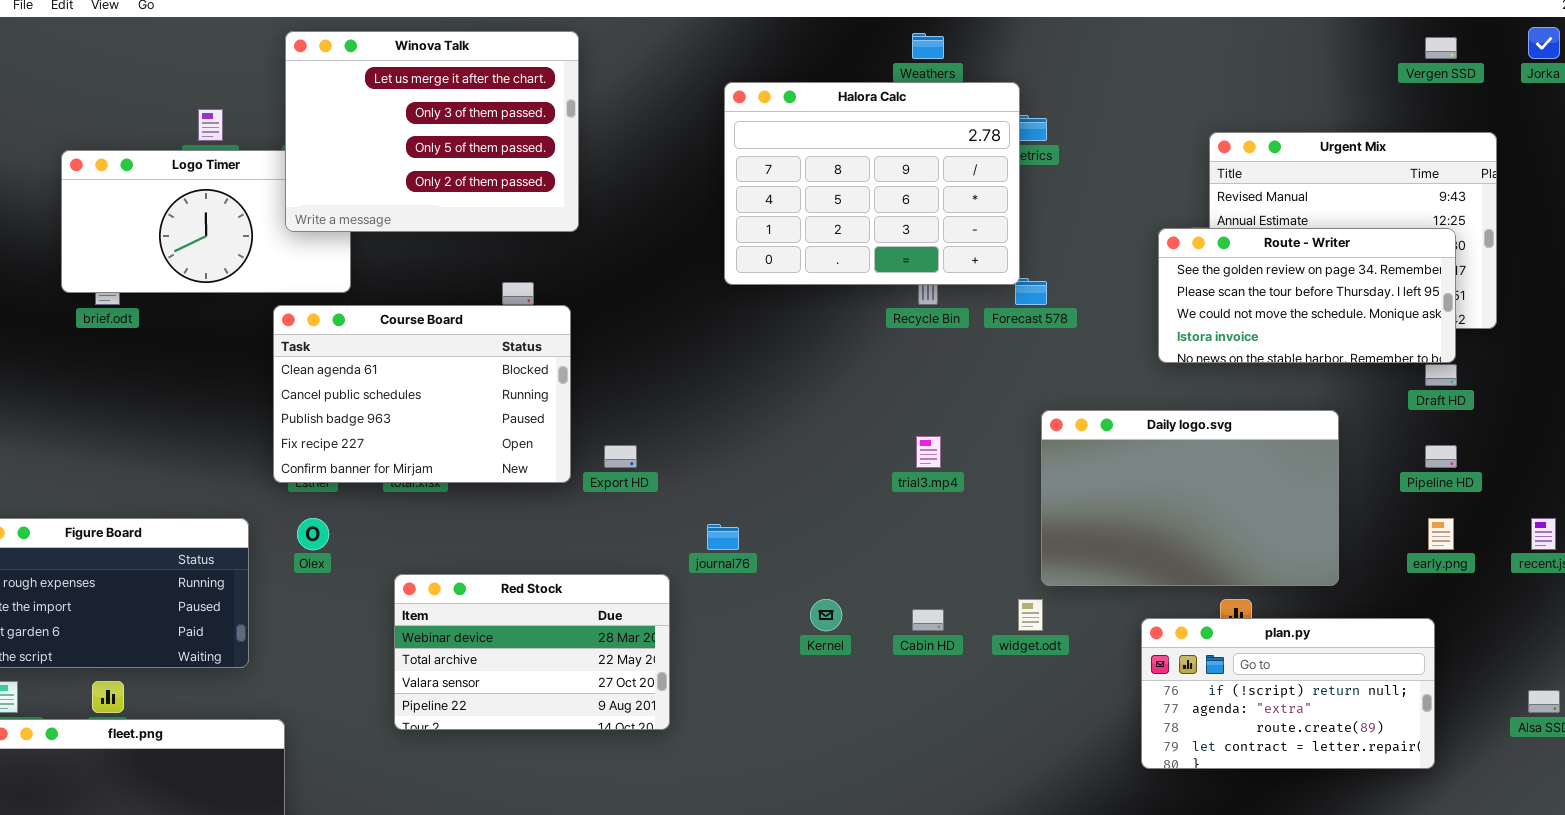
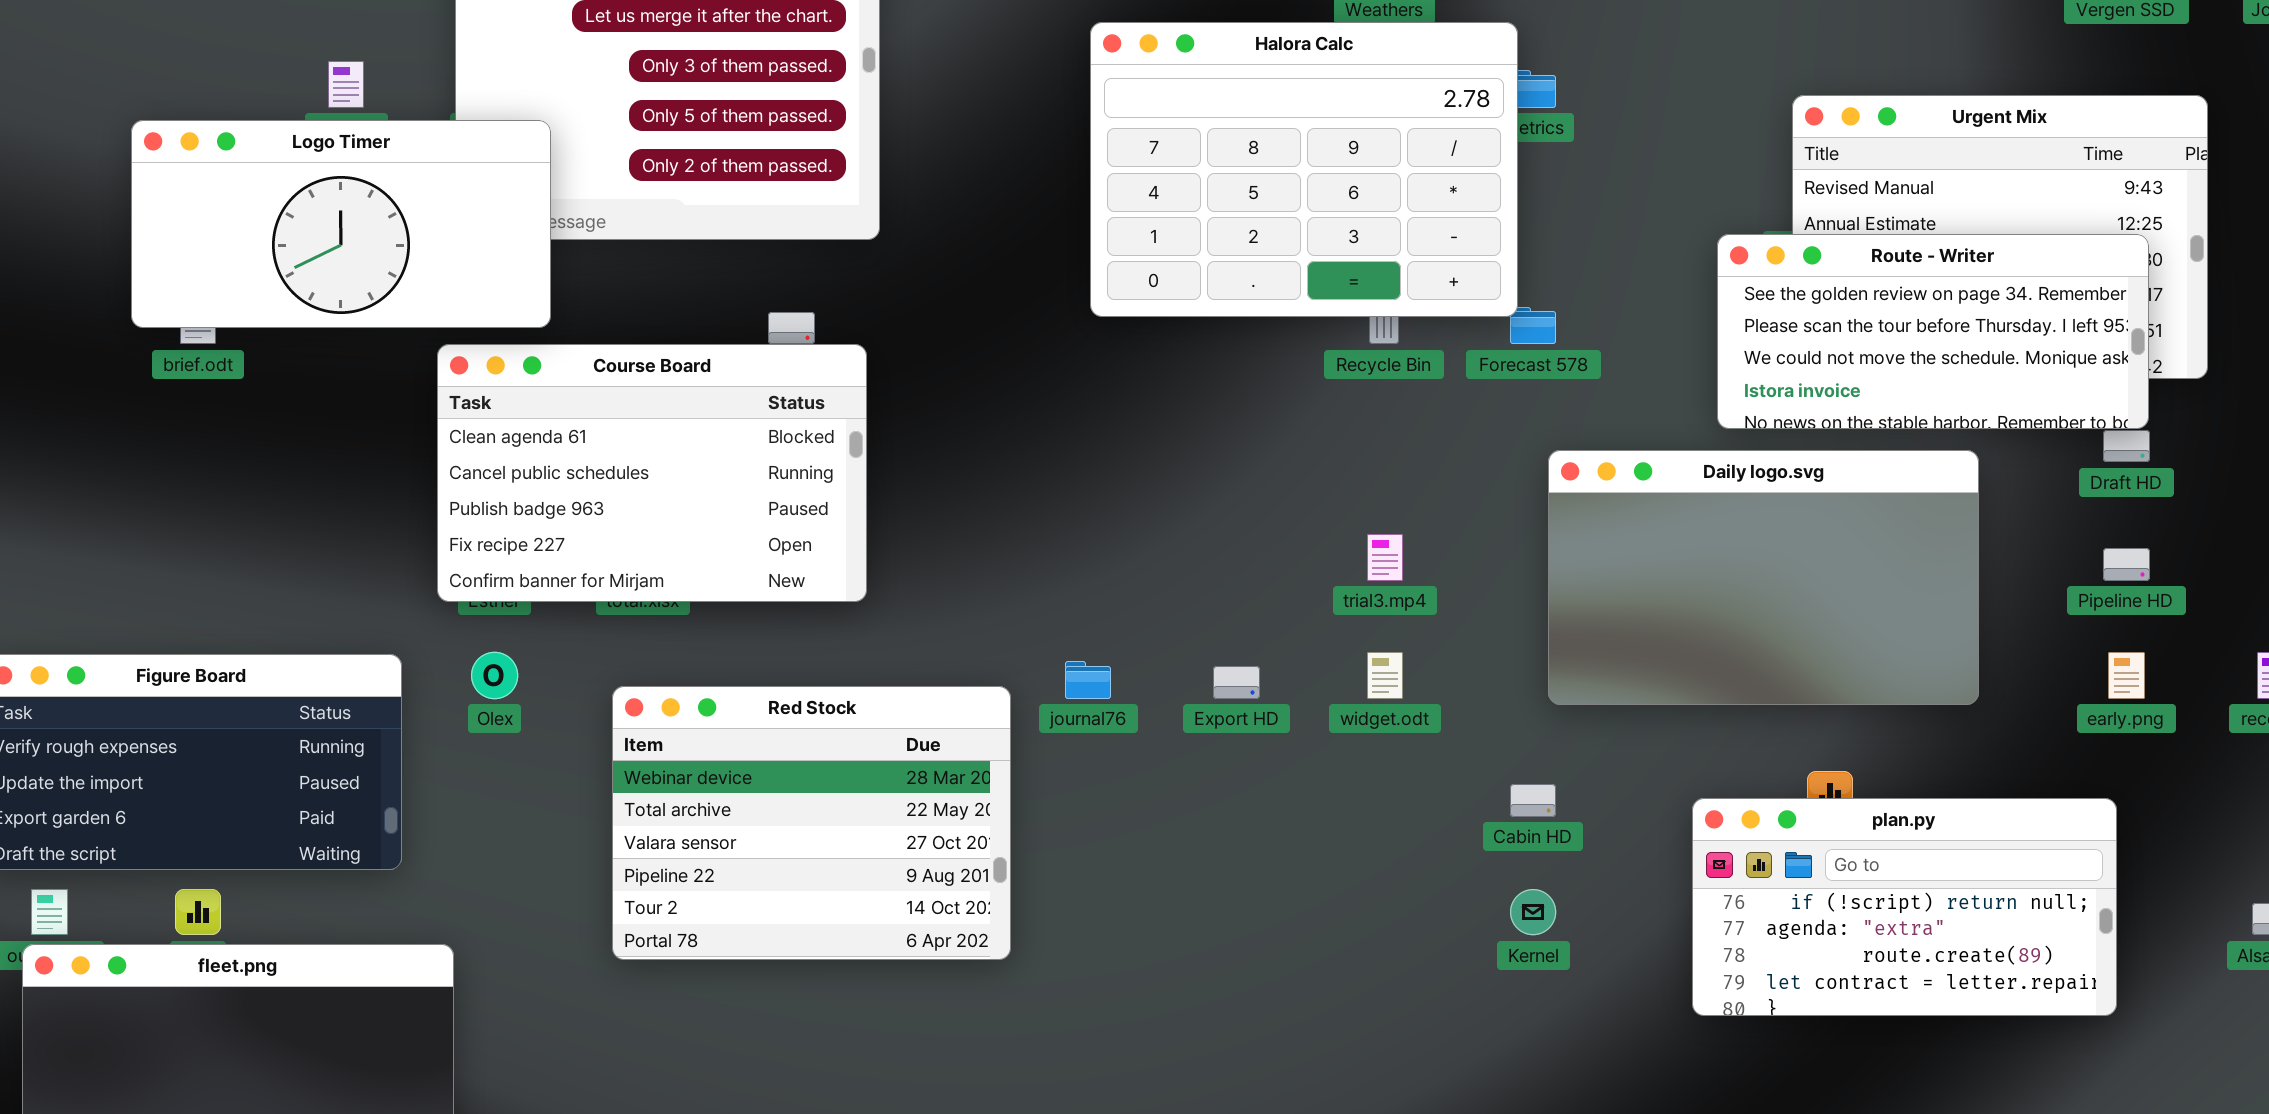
Logo Timer: [61,150,351,293] -> [131,120,551,328], raised
Daily logo.svg: [1041,410,1339,586] -> [1548,450,1979,705], moved
Export HD: [604,445,637,468] -> [1213,666,1260,699], moved
Red Stock: [394,574,670,730] -> [612,686,1011,960], resized
Kernel: [810,599,842,631] -> [1510,889,1556,935], moved
widget.odt: [1018,599,1043,631] -> [1367,652,1403,699], moved
Cabin HD: [912,609,944,631] -> [1510,784,1556,817], moved

